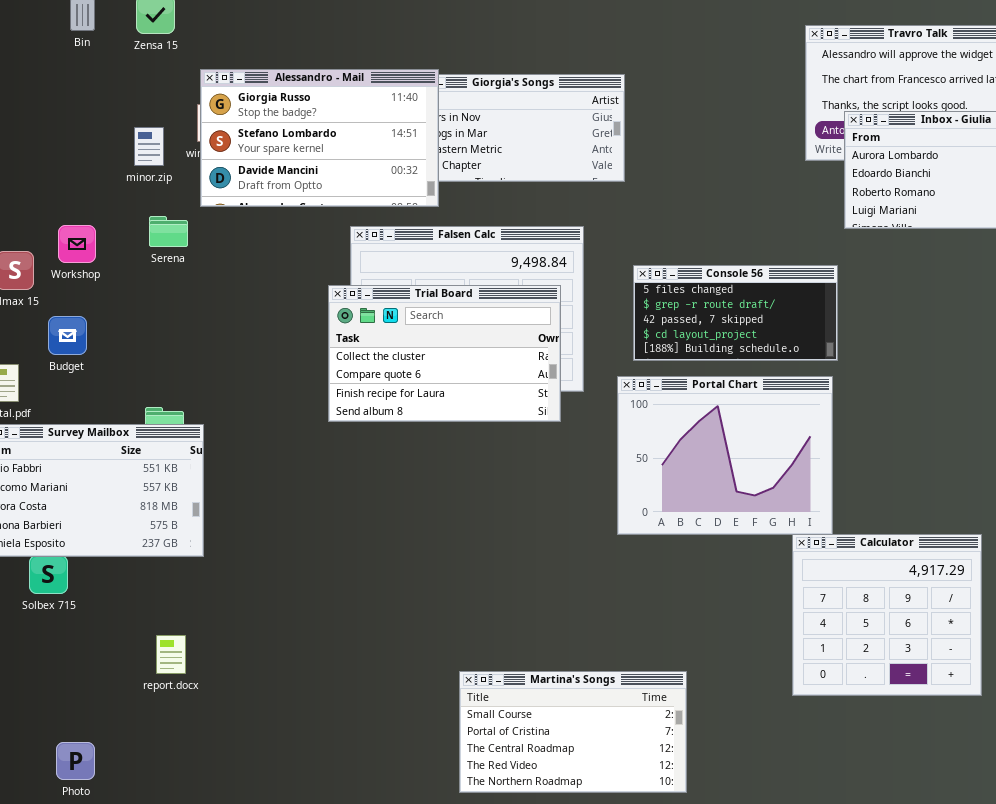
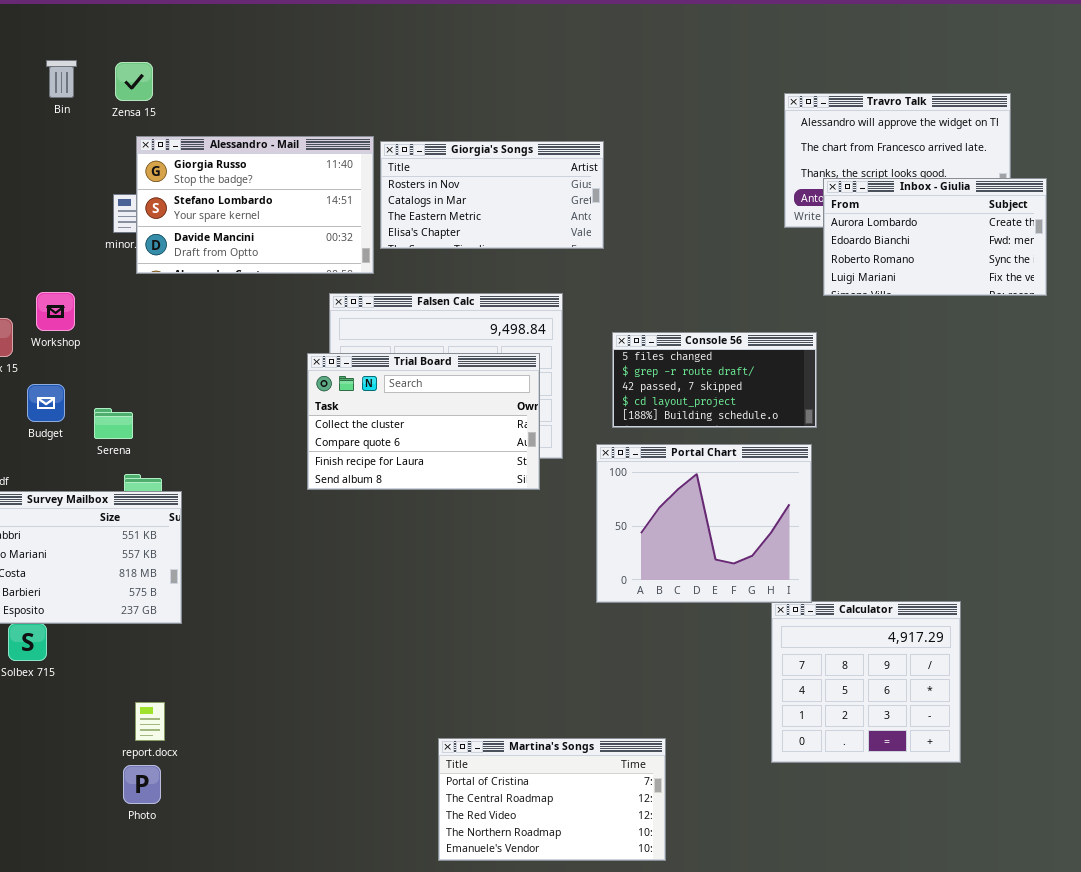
Alessandro - Mail: [200,69,439,207] -> [136,136,374,274], moved
Serena: [149,216,188,247] -> [94,408,133,439], moved
Martina's Songs: [459,671,687,793] -> [438,738,666,861], scrolled down 1 row
Photo: [56,742,95,780] -> [123,765,161,804], moved

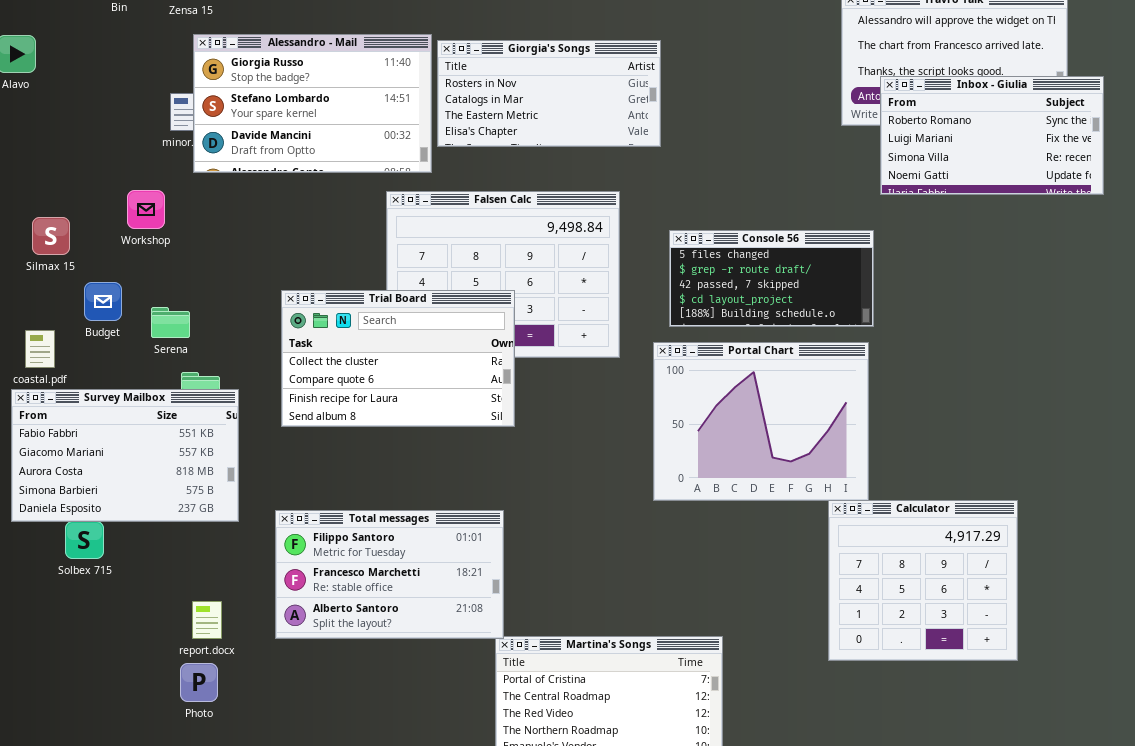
Inbox - Giulia: [823,178,1047,296] -> [880,76,1104,195], scrolled down 2 rows
Workshop: [36,292,75,331] -> [127,190,165,229], moved
Trial Board: [307,353,540,490] -> [281,290,515,427], moved
Total messages: none -> [275,510,504,639], opened

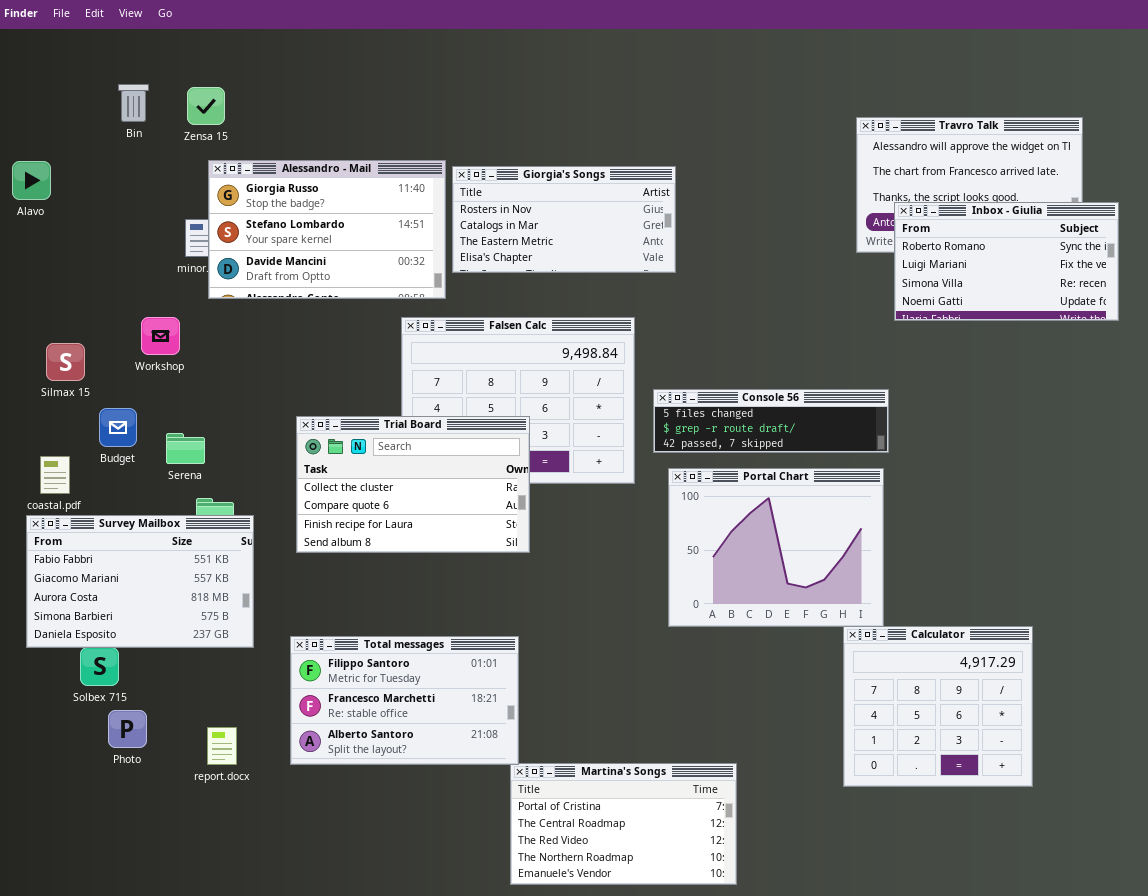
Console 56: [669,230,874,327] -> [653,389,889,453], resized
Photo: [180,663,218,702] -> [108,710,147,748], moved

